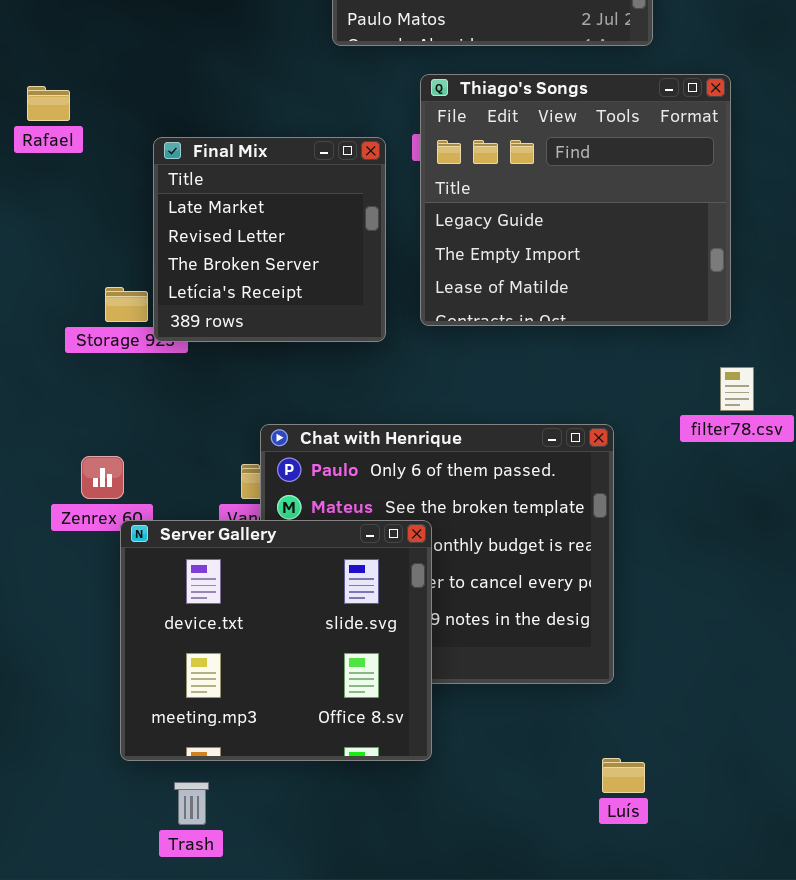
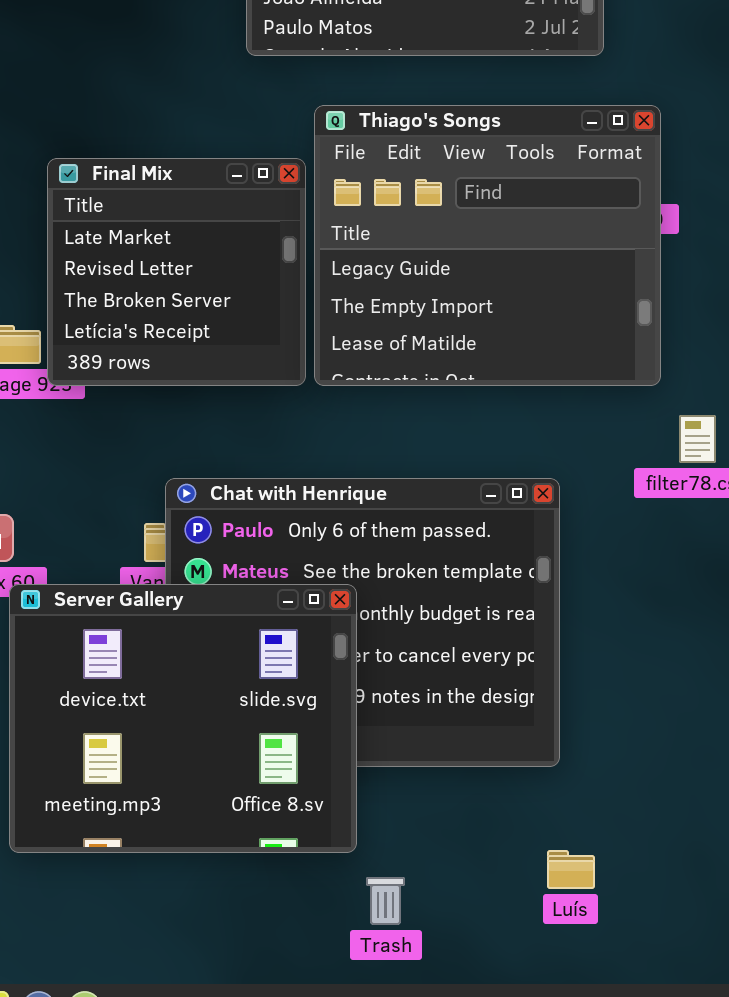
Thiago's Songs: [420,74,731,326] -> [314,105,661,386], moved
Trash: [174,782,209,825] -> [366,877,405,925], moved

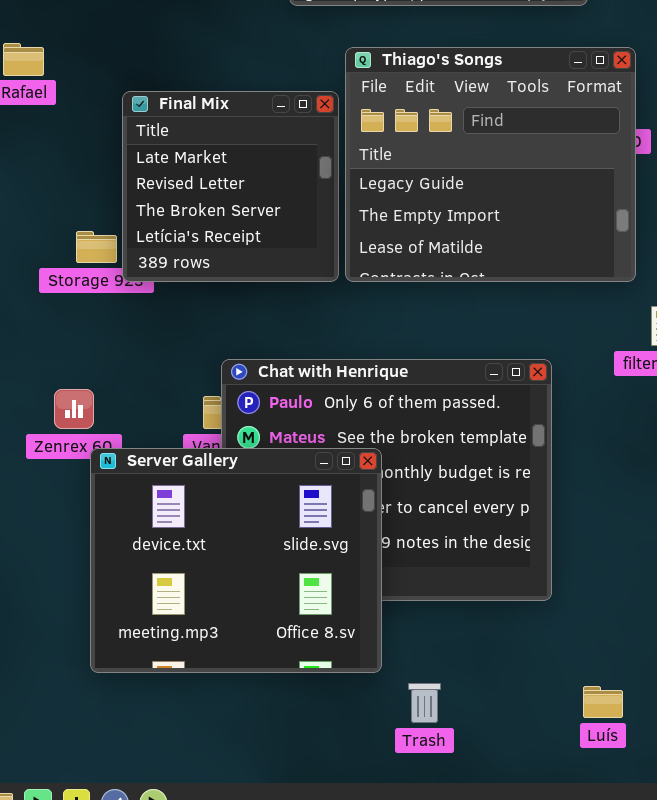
Luís: [547,850,595,889] -> [583,686,623,718], moved
Trash: [366,877,405,925] -> [408,683,441,723], moved

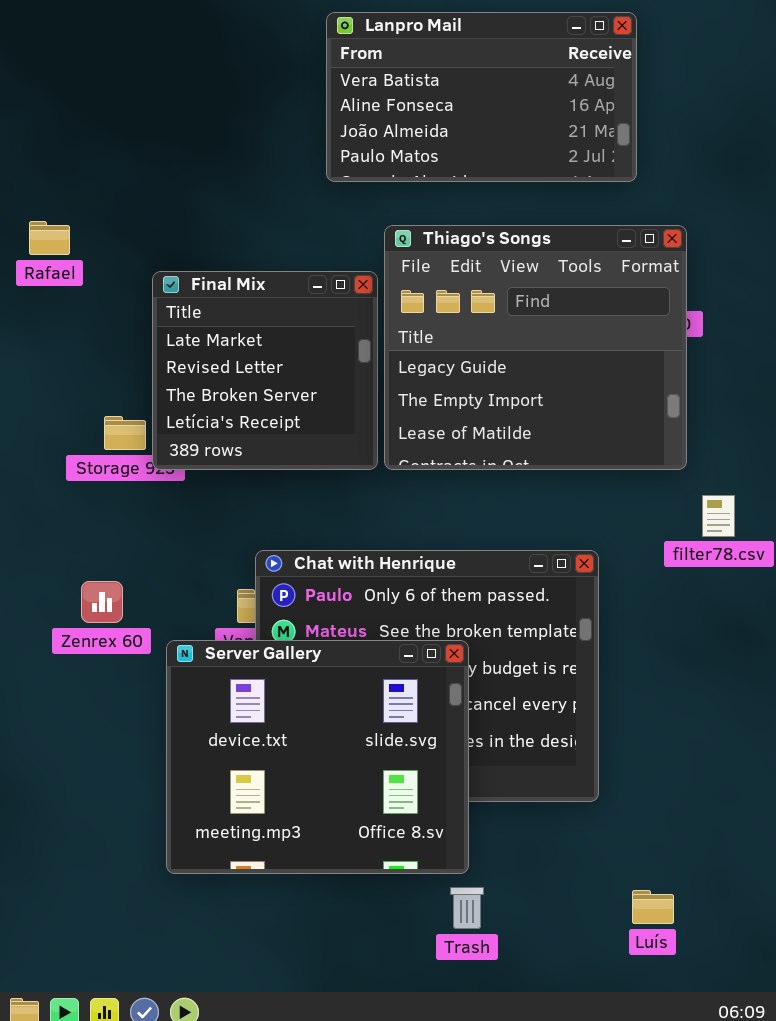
Server Gallery: [90,448,382,673] -> [166,640,469,874], moved

